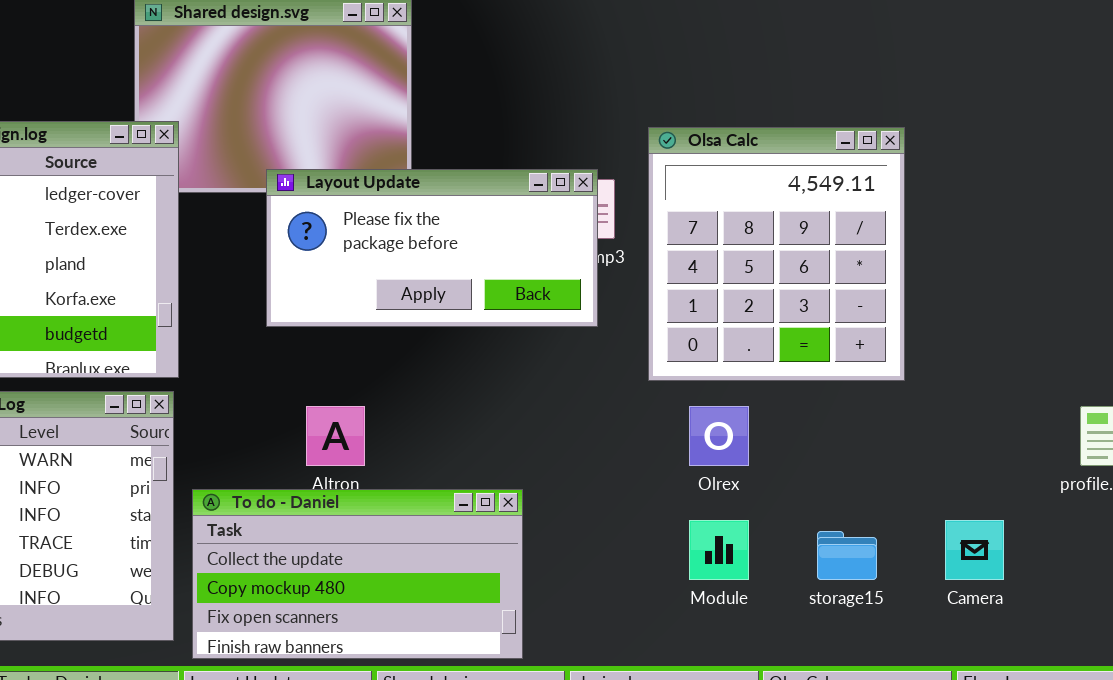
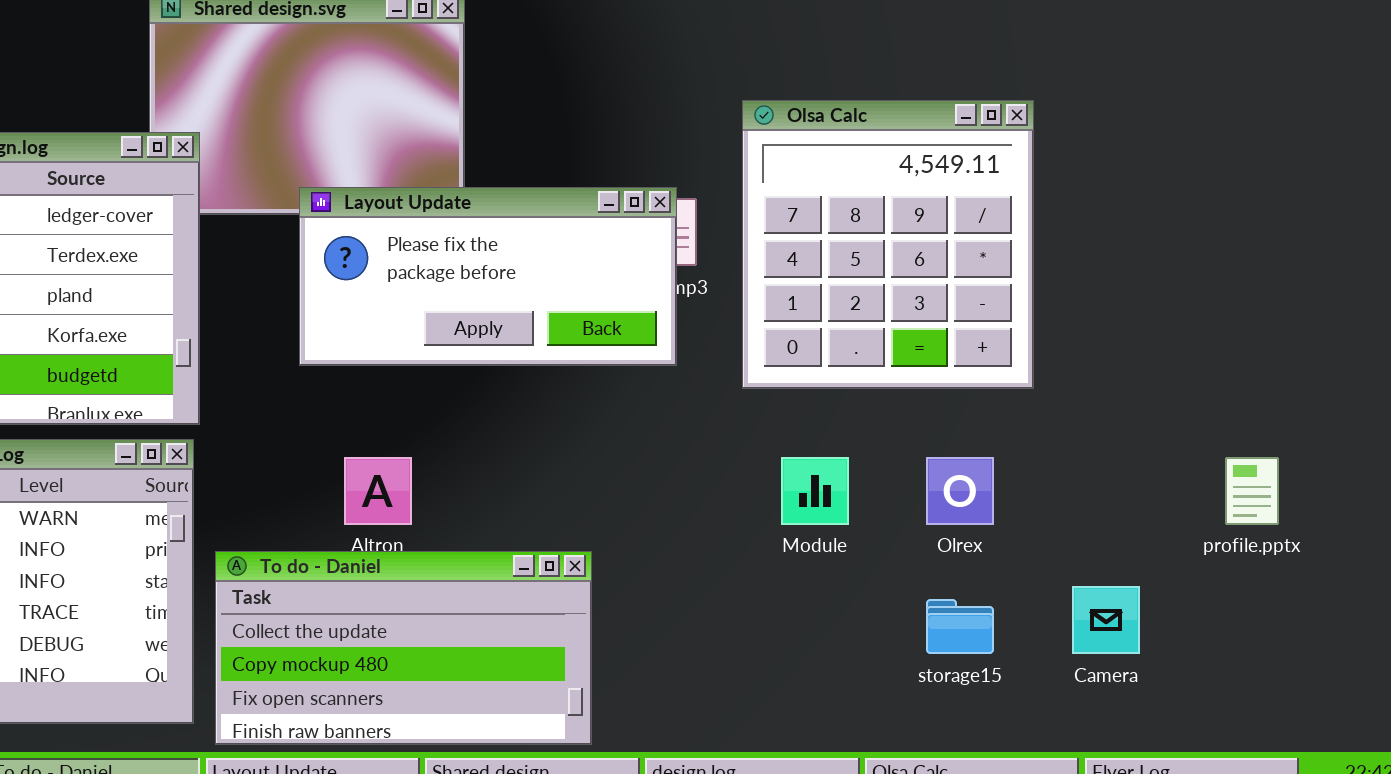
Olsa Calc: [648,127,905,381] -> [742,100,1034,389], moved
Olrex: [689,406,749,466] -> [926,457,994,525], moved
Module: [689,520,749,580] -> [781,457,849,525], moved

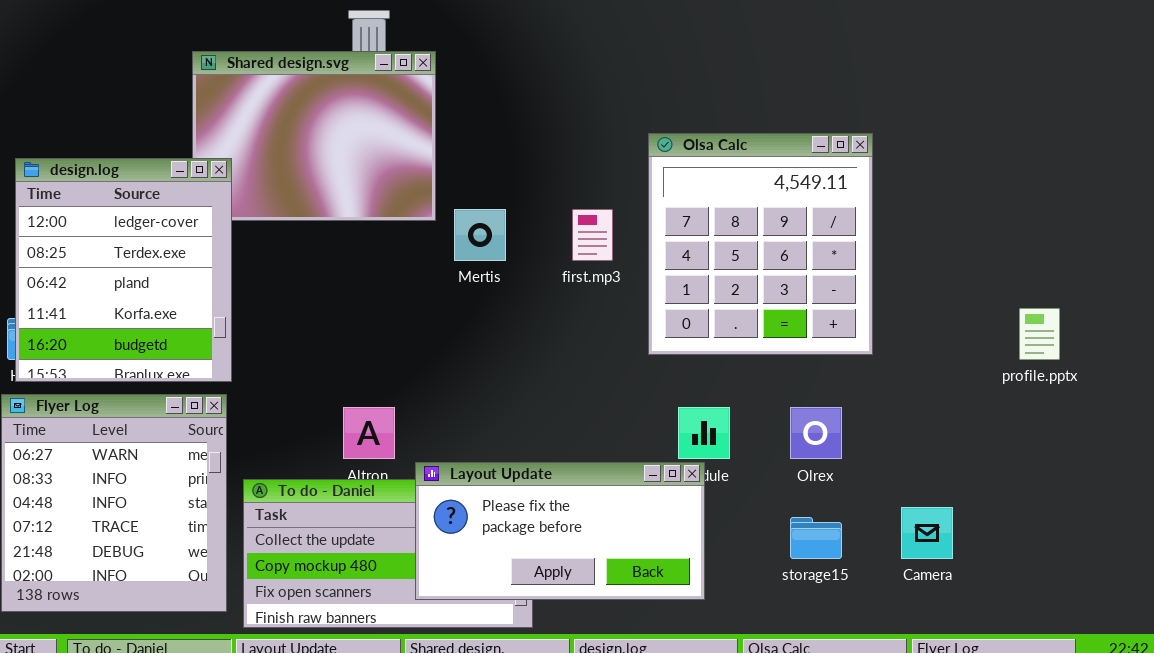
Layout Update: [299,187,677,366] -> [415,462,705,600], moved
profile.pptx: [1225,457,1279,525] -> [1019,308,1060,360], moved

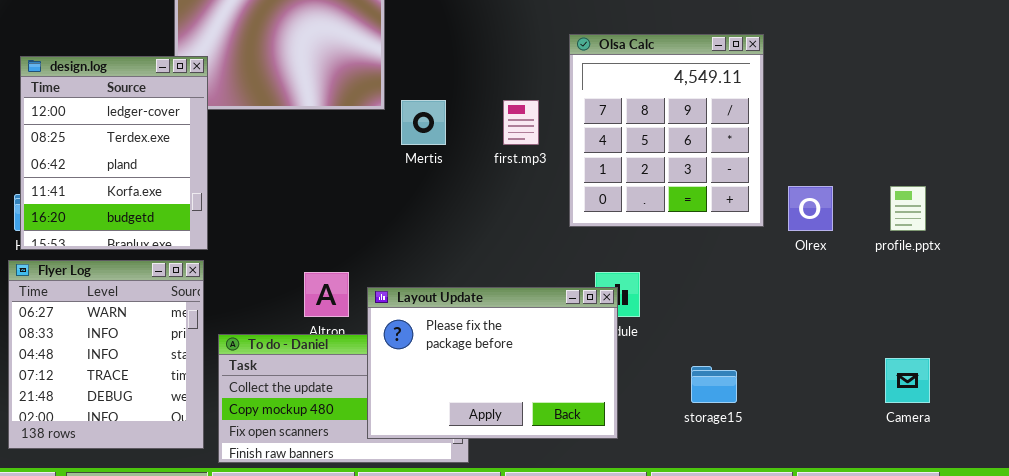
Olrex: [790,407,842,459] -> [788,186,833,231], moved
Layout Update: [415,462,705,600] -> [367,287,618,439], resized
Camera: [901,507,953,559] -> [885,358,930,403], moved

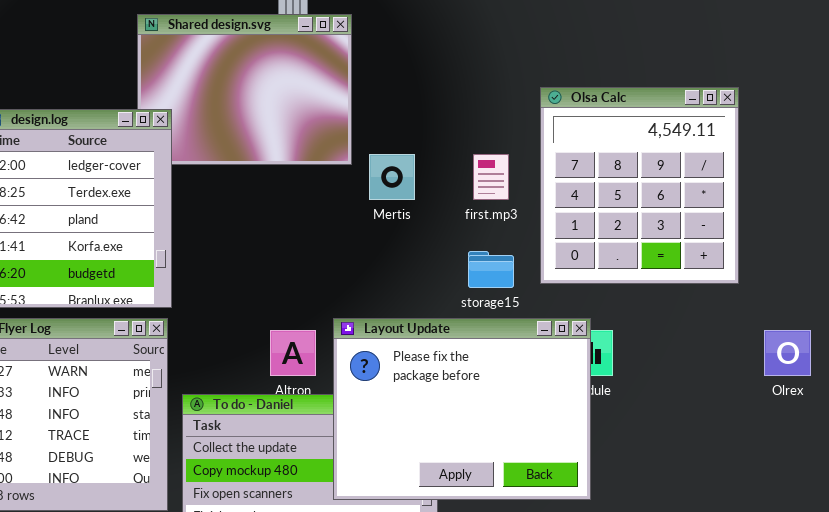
Olrex: [788,186,833,231] -> [764,330,811,376], moved
Layout Update: [367,287,618,439] -> [333,318,591,500], resized
storage15: [691,366,737,403] -> [468,251,514,288], moved

